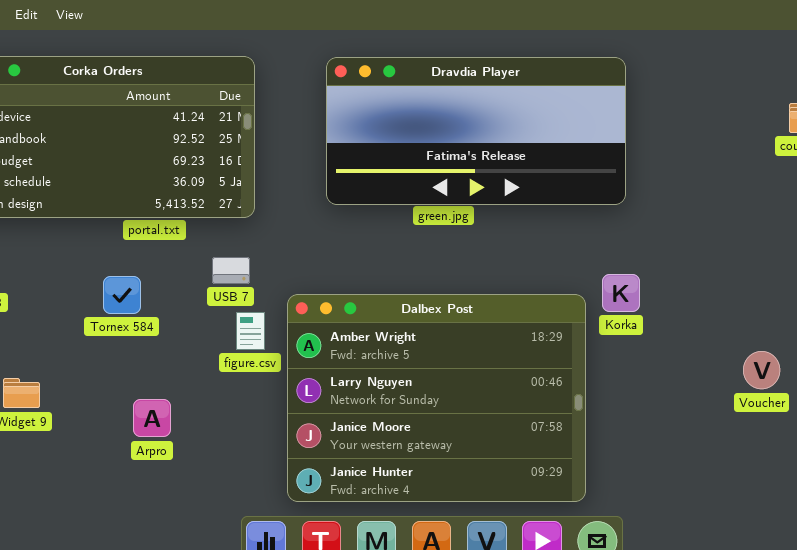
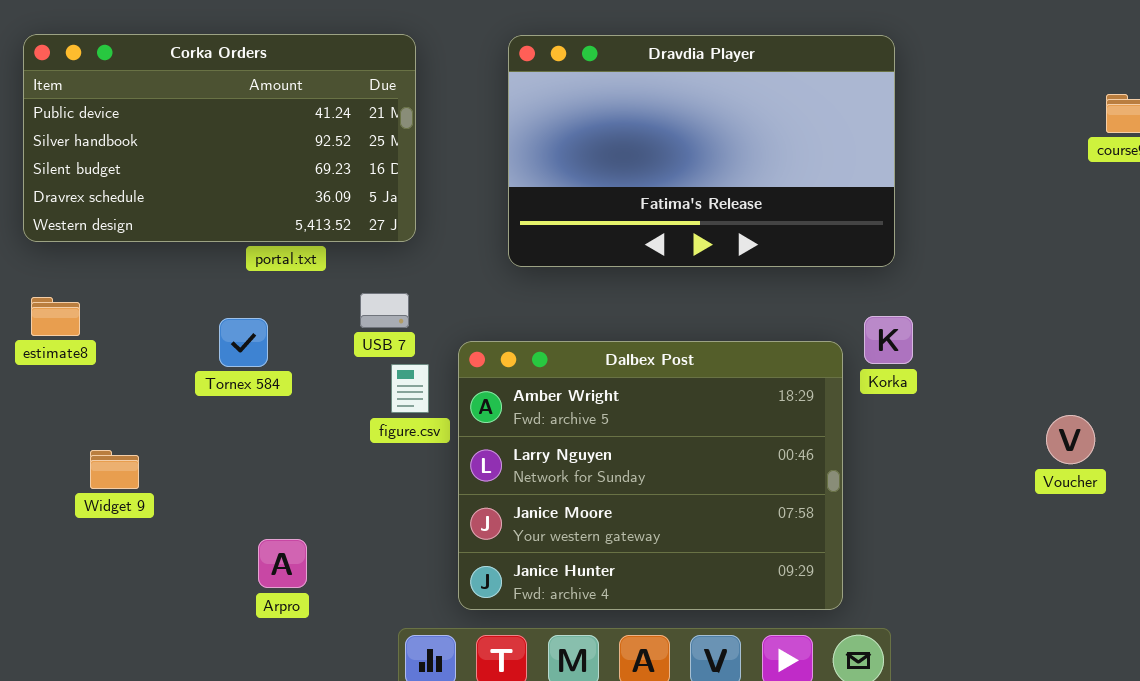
Dravdia Player: [326,57,626,205] -> [508,35,895,267], resized
Arpro: [133,399,171,437] -> [258,539,307,588], moved

